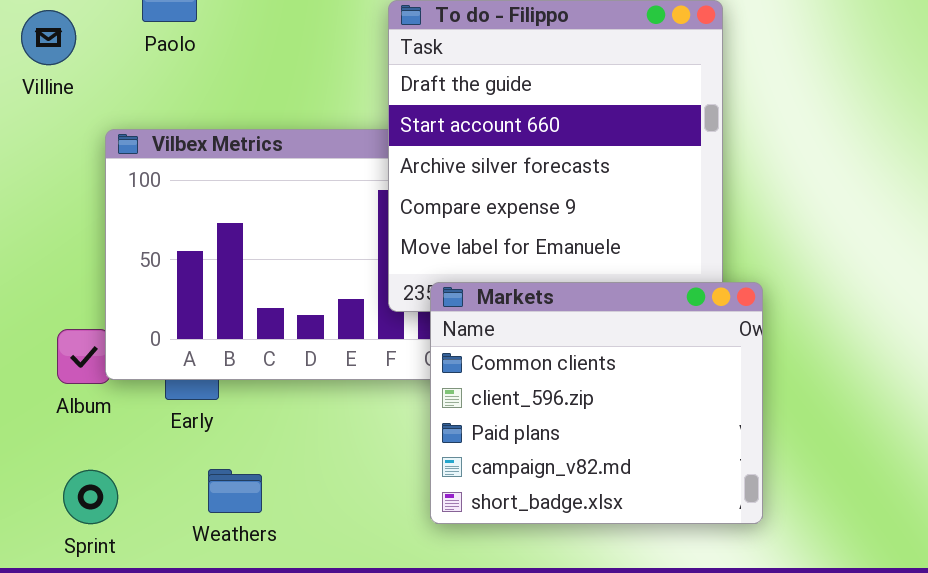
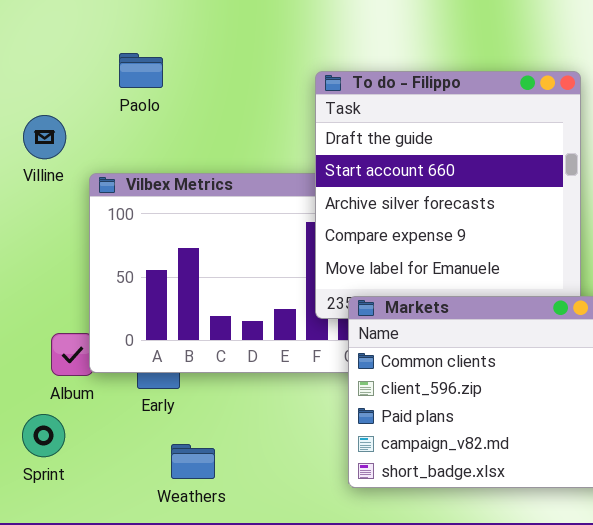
Villine: [21,10,76,65] -> [23,115,66,159], moved
Sprint: [63,470,118,524] -> [22,414,65,457], moved

